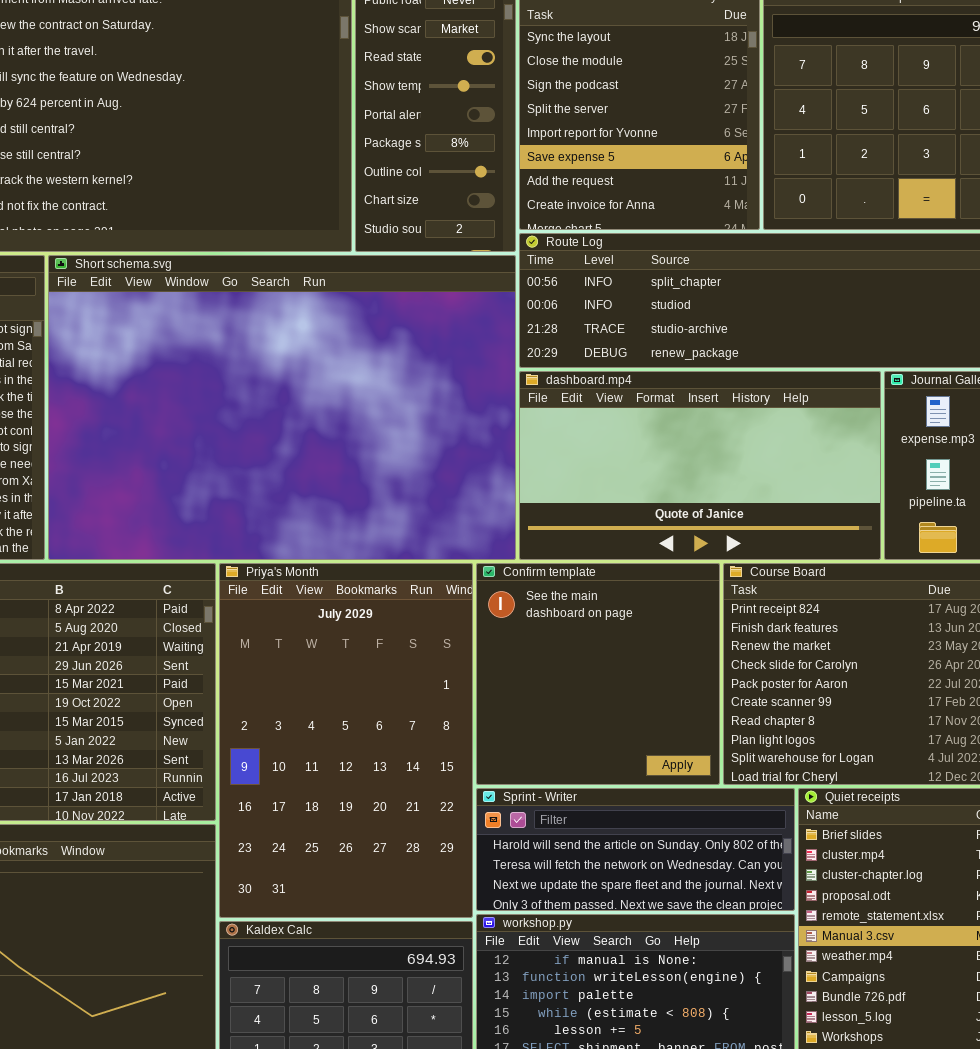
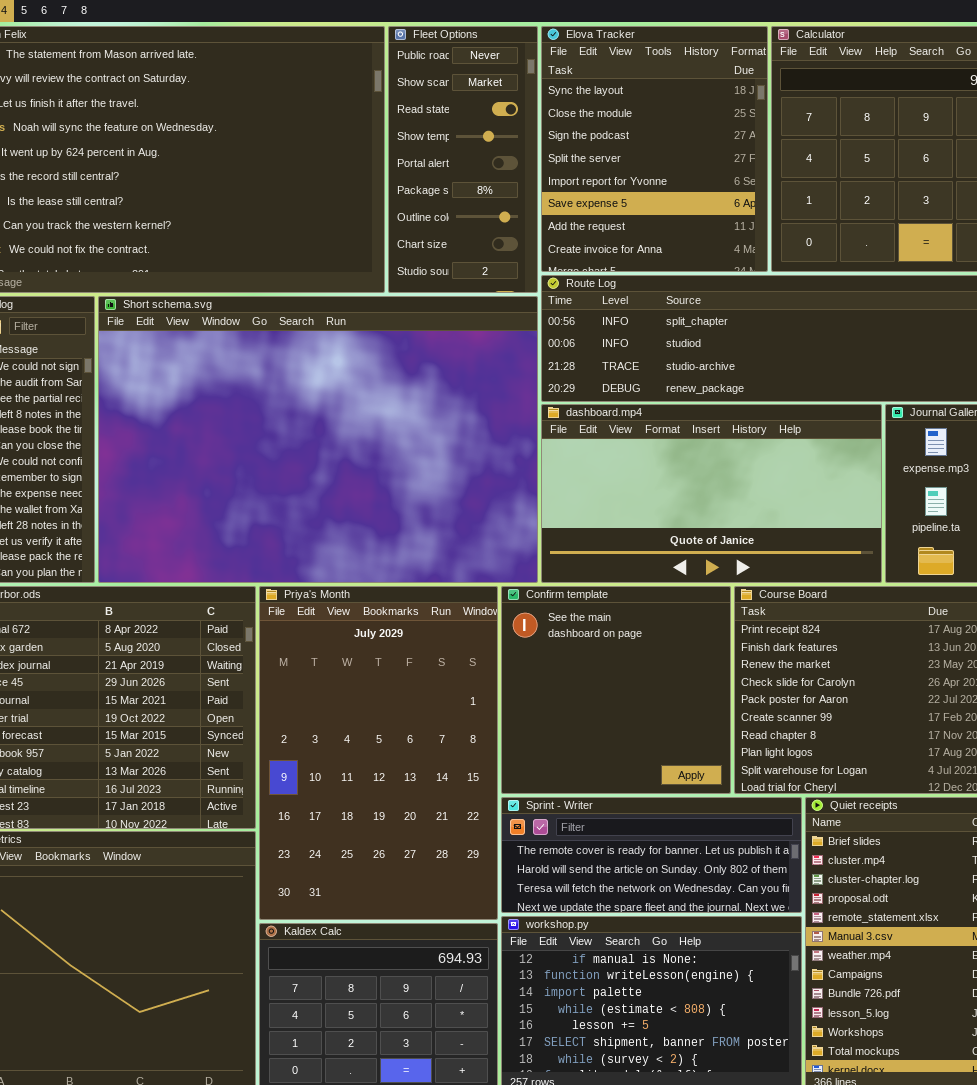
Sprint - Writer: [476,788,795,911] -> [501,797,802,913], scrolled up 1 row

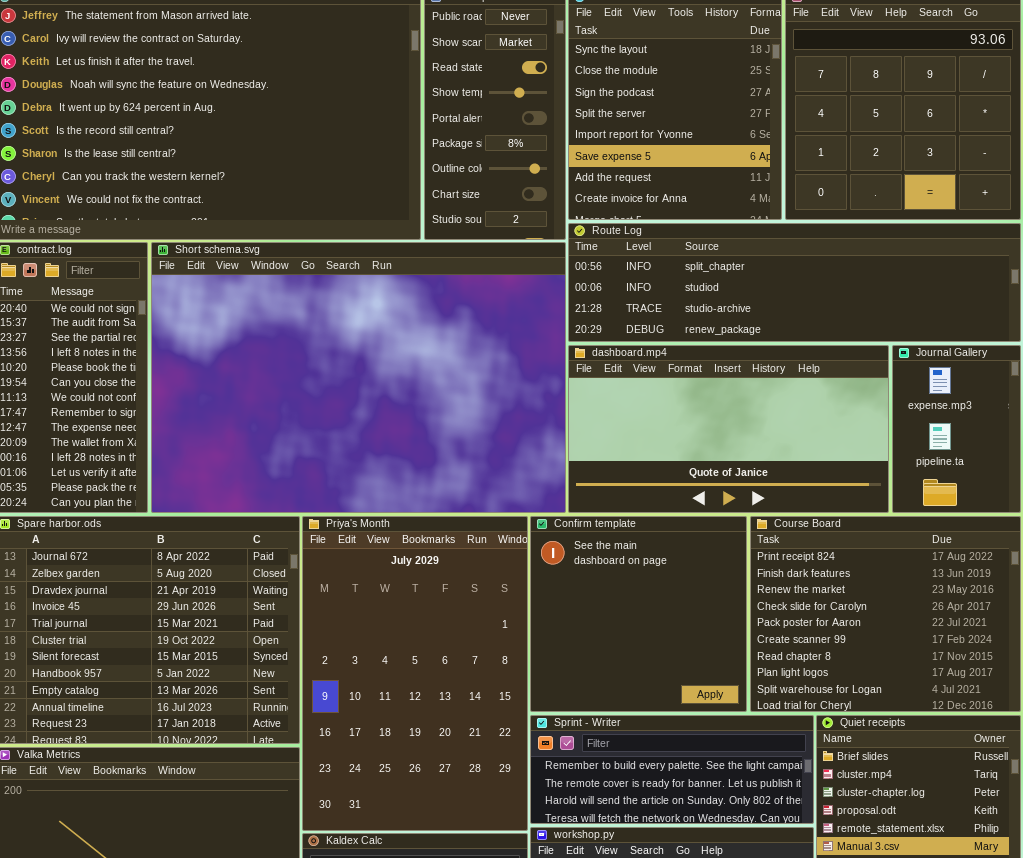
Sprint - Writer: [501,797,802,913] -> [530,715,814,824], scrolled up 1 row

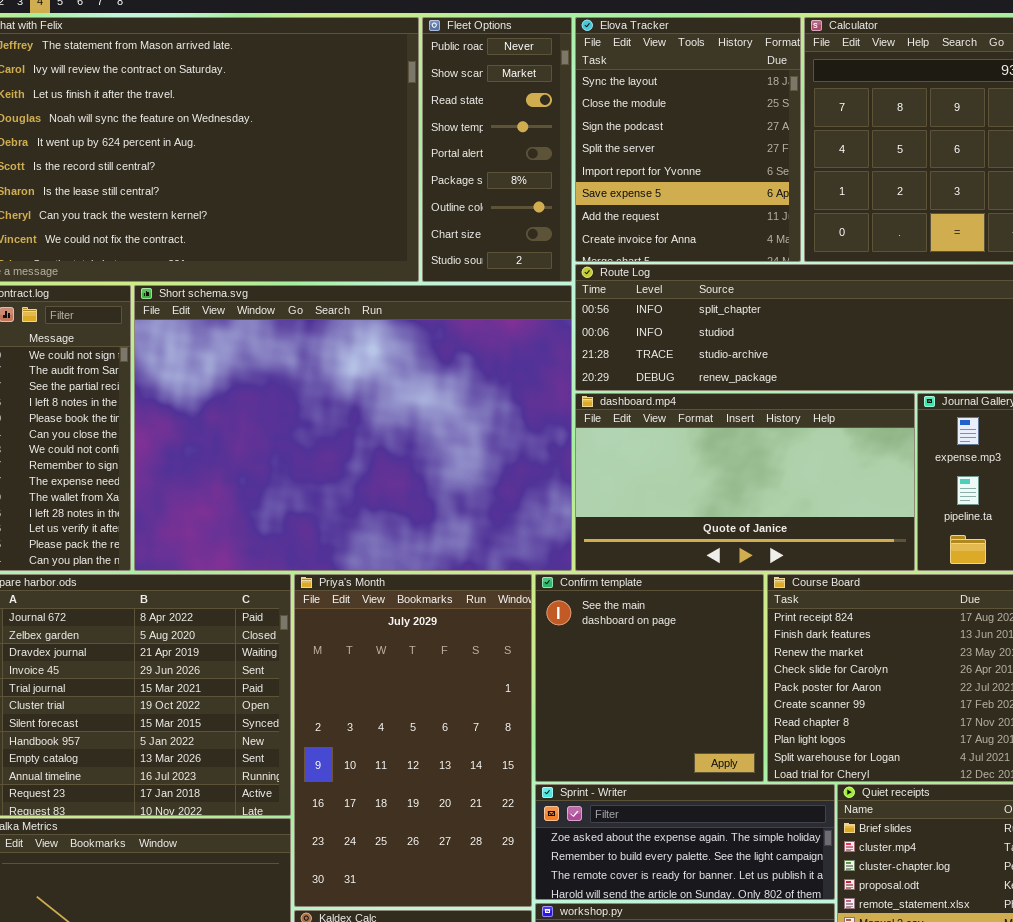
Sprint - Writer: [530,715,814,824] -> [535,784,835,900], scrolled up 1 row

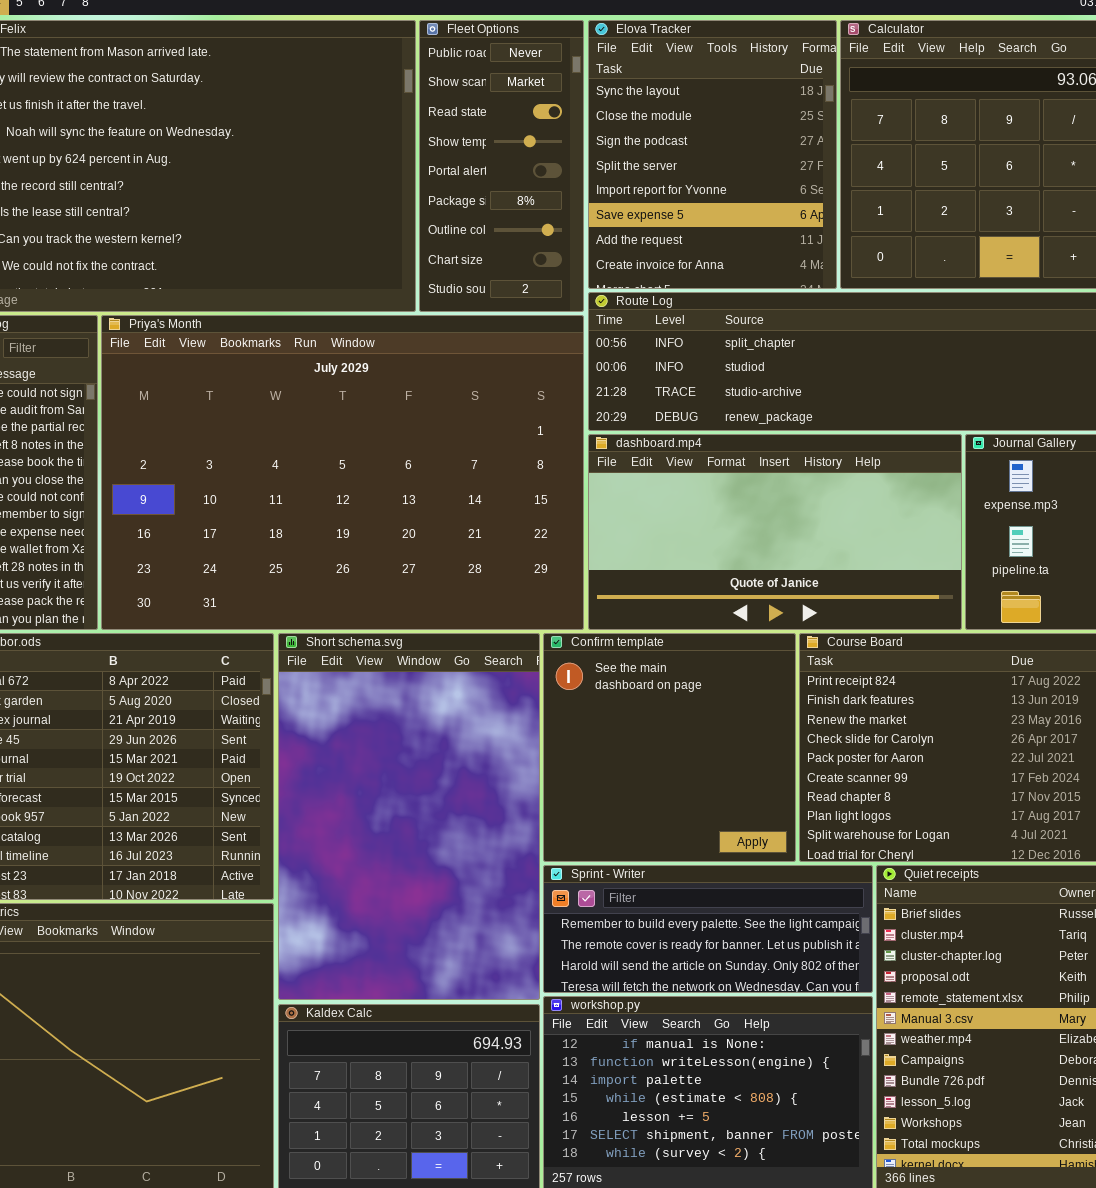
Short schema.svg: [134,285,572,571] -> [278,633,540,1000], moved, resized
Priya's Month: [294,574,532,907] -> [101,315,584,630], moved, resized
Sprint - Writer: [535,784,835,900] -> [543,865,873,993], scrolled down 1 row

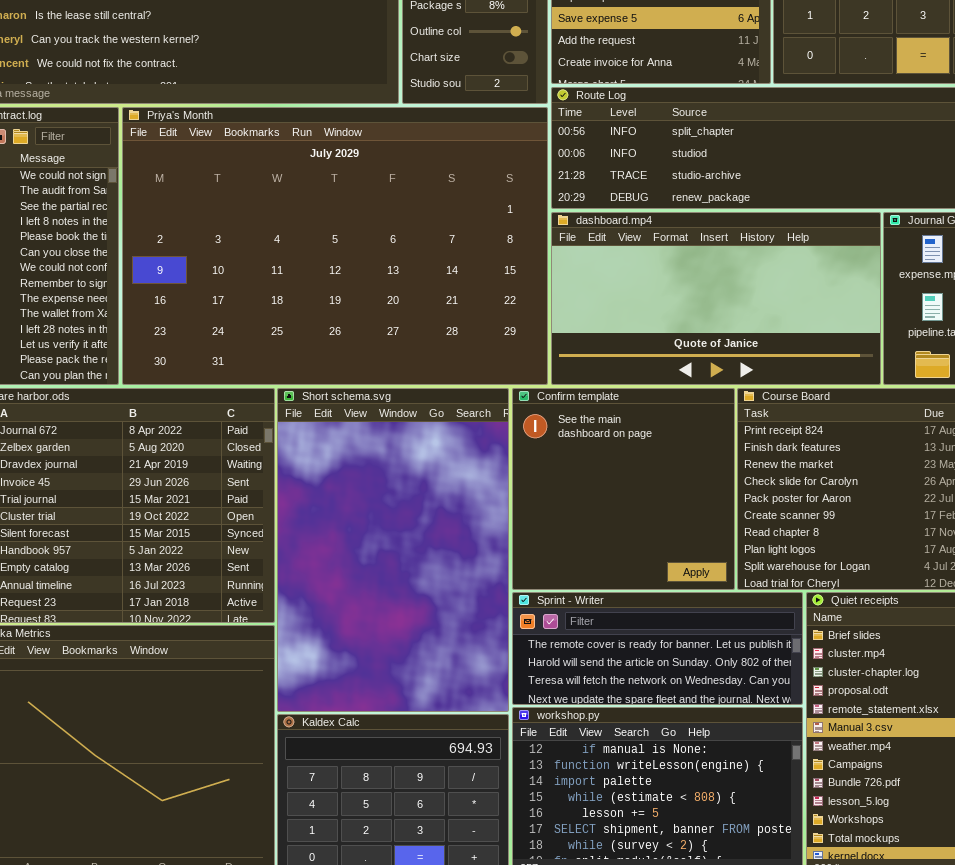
Sprint - Writer: [543,865,873,993] -> [512,592,803,705], scrolled down 1 row

